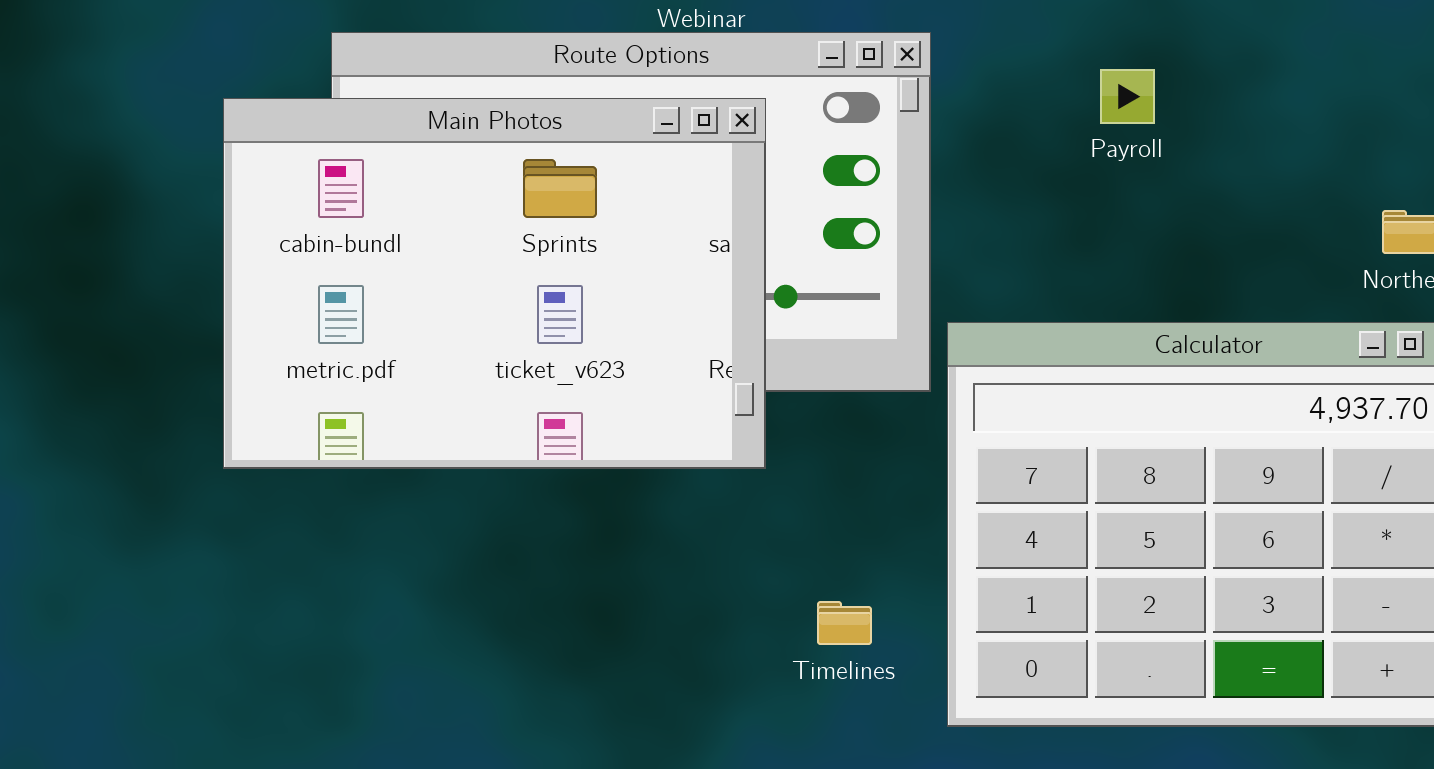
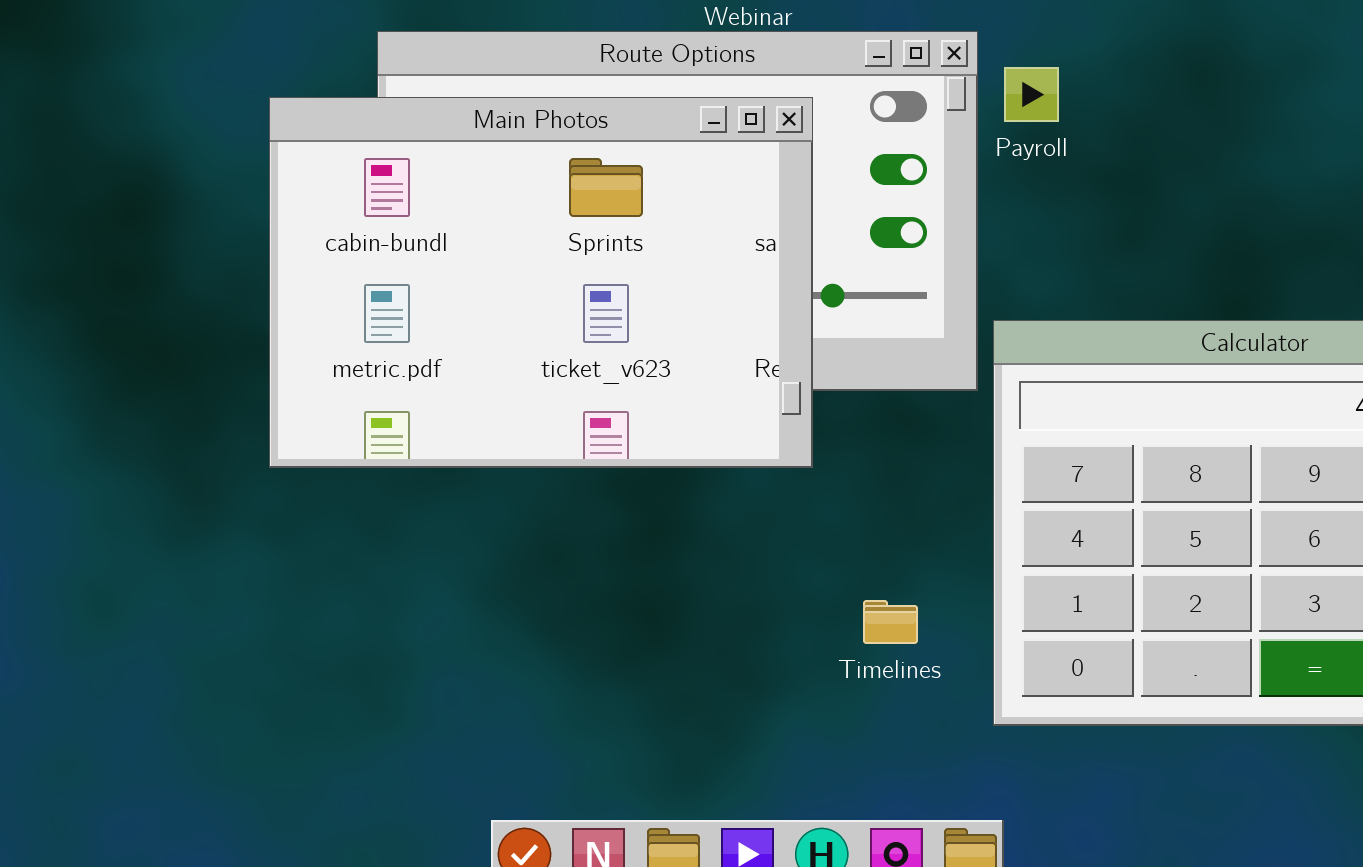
Payroll: [1100,69,1155,124] -> [1004,67,1059,122], moved

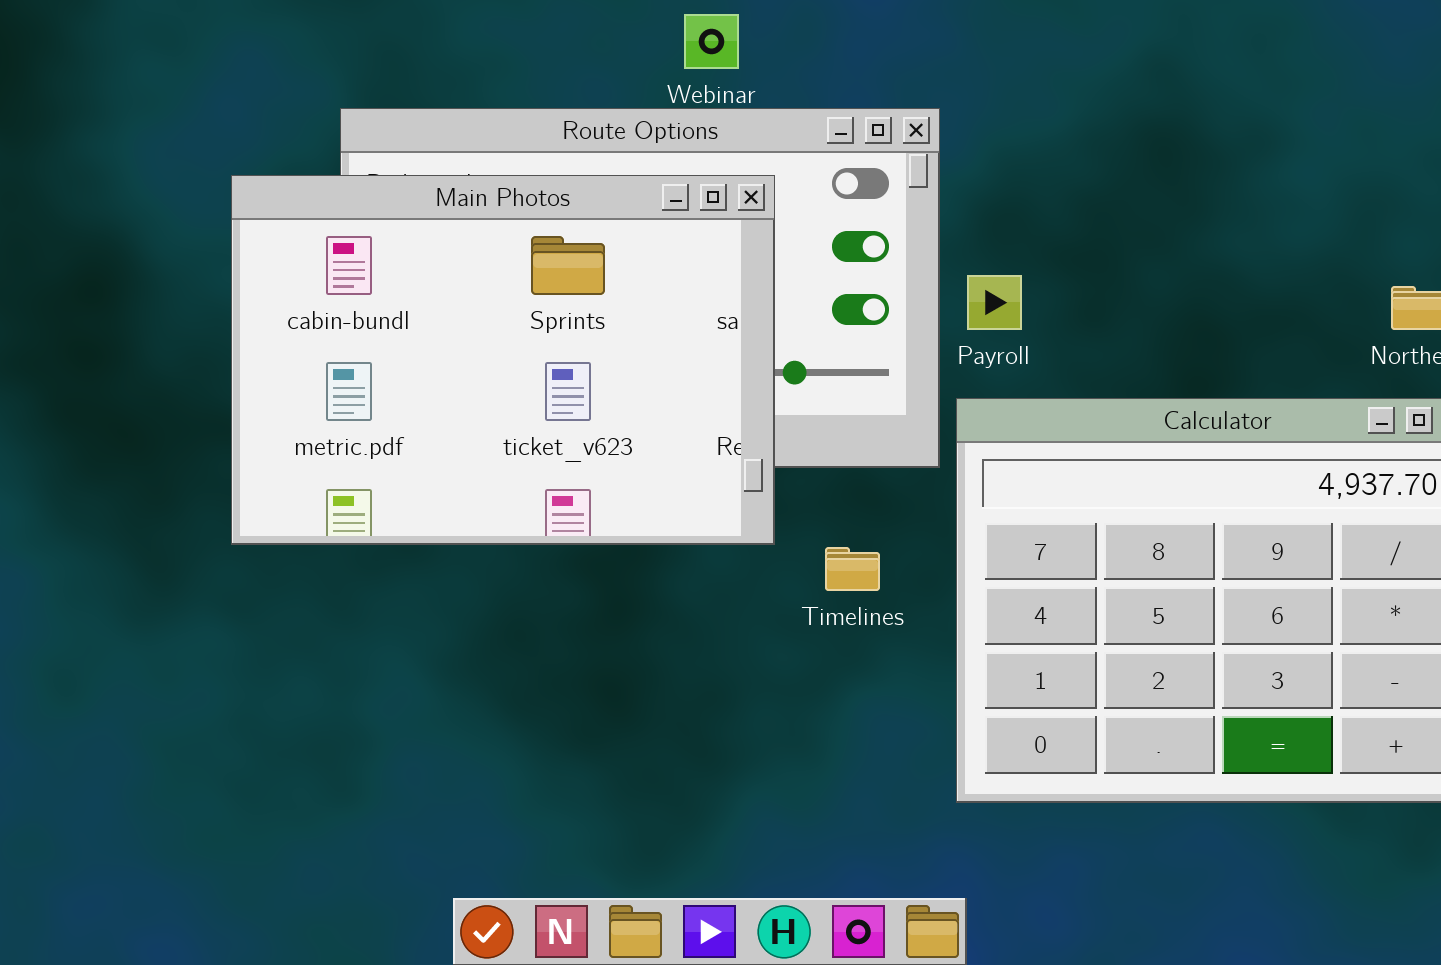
Payroll: [1004,67,1059,122] -> [967,275,1022,330], moved
Timelines: [863,600,918,644] -> [825,547,880,591], moved

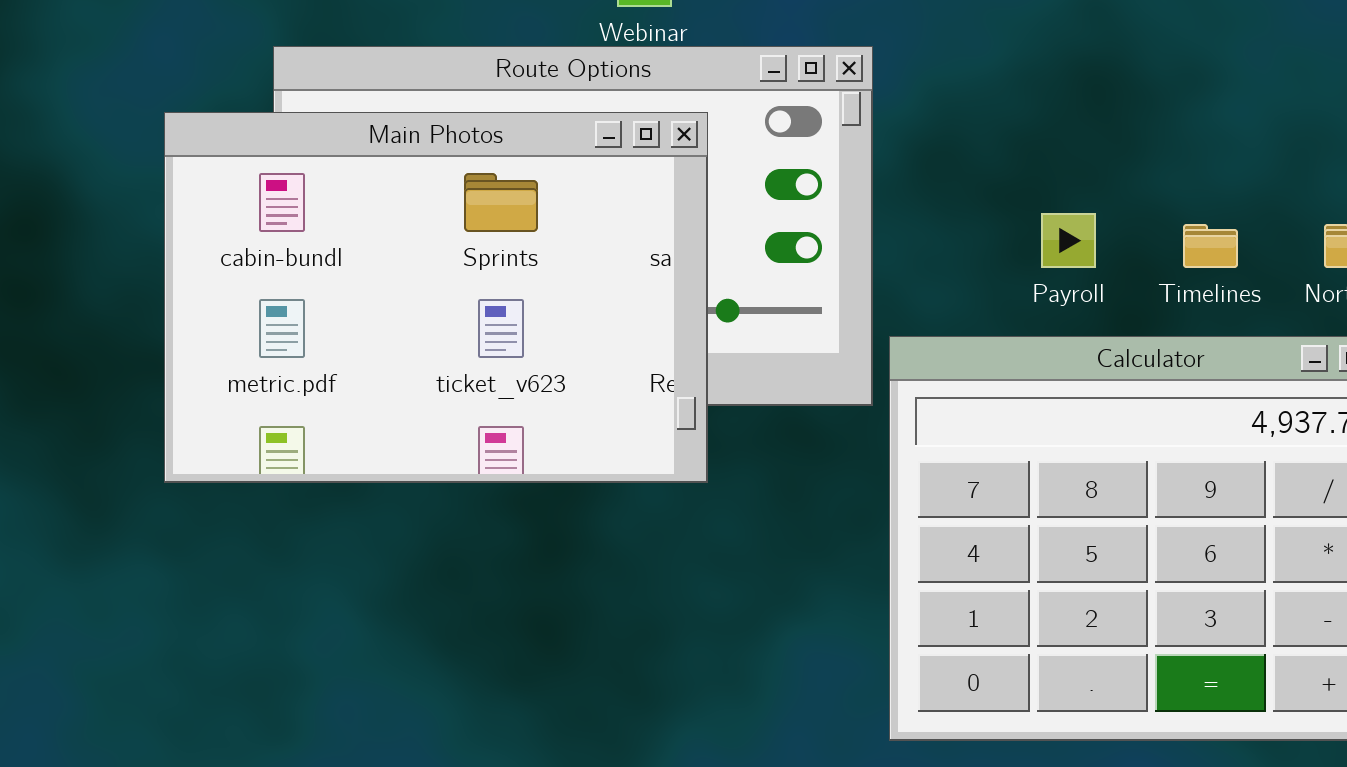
Payroll: [967,275,1022,330] -> [1041,213,1096,268], moved
Timelines: [825,547,880,591] -> [1183,224,1238,268], moved

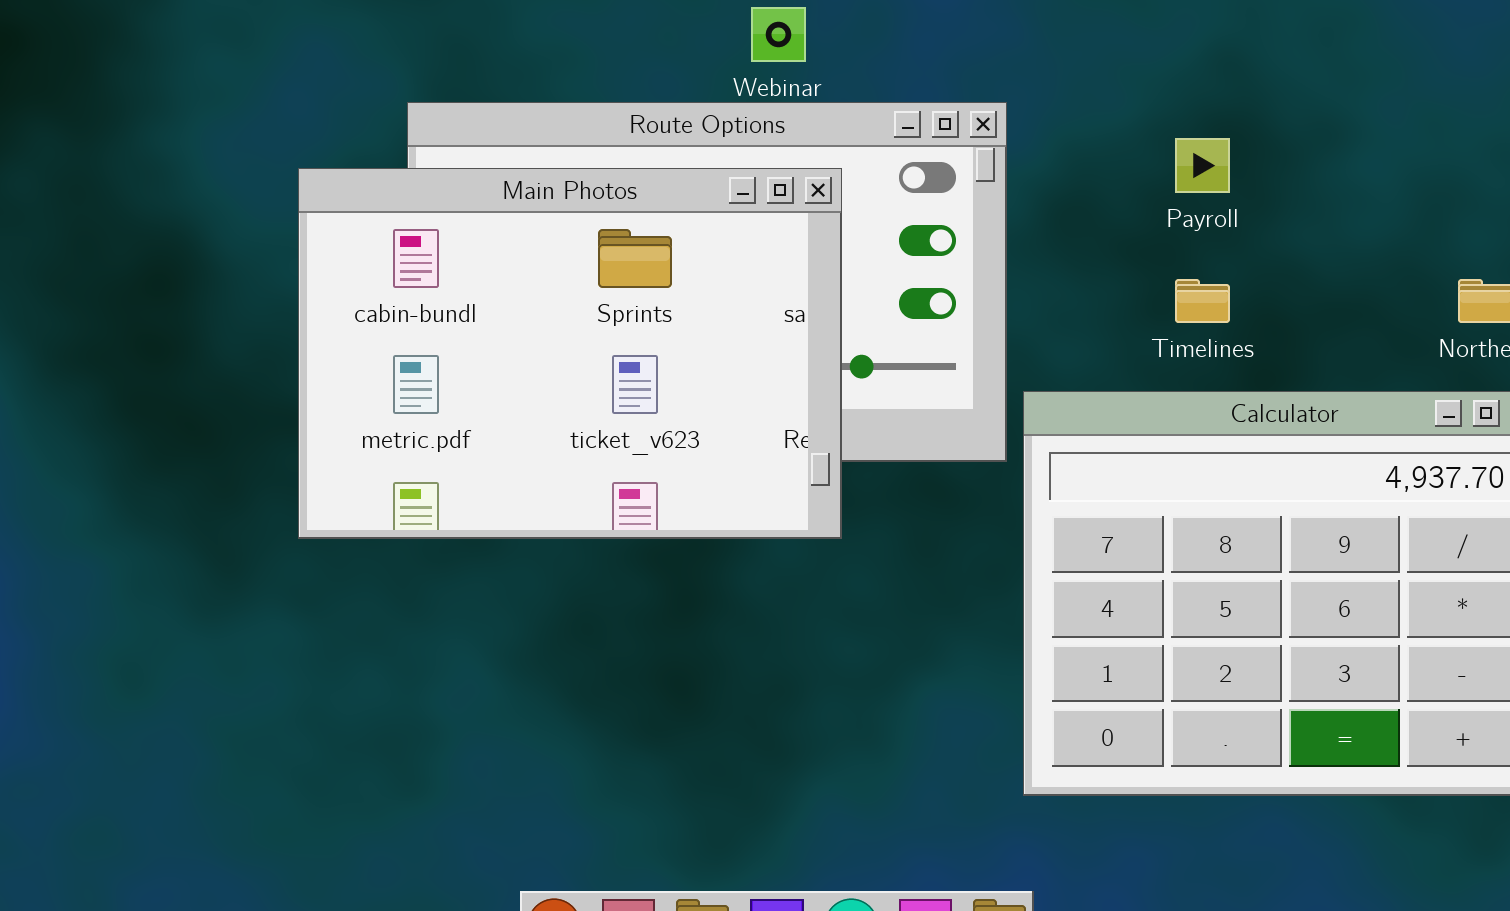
Payroll: [1041,213,1096,268] -> [1175,138,1230,193], moved
Timelines: [1183,224,1238,268] -> [1175,279,1230,323], moved

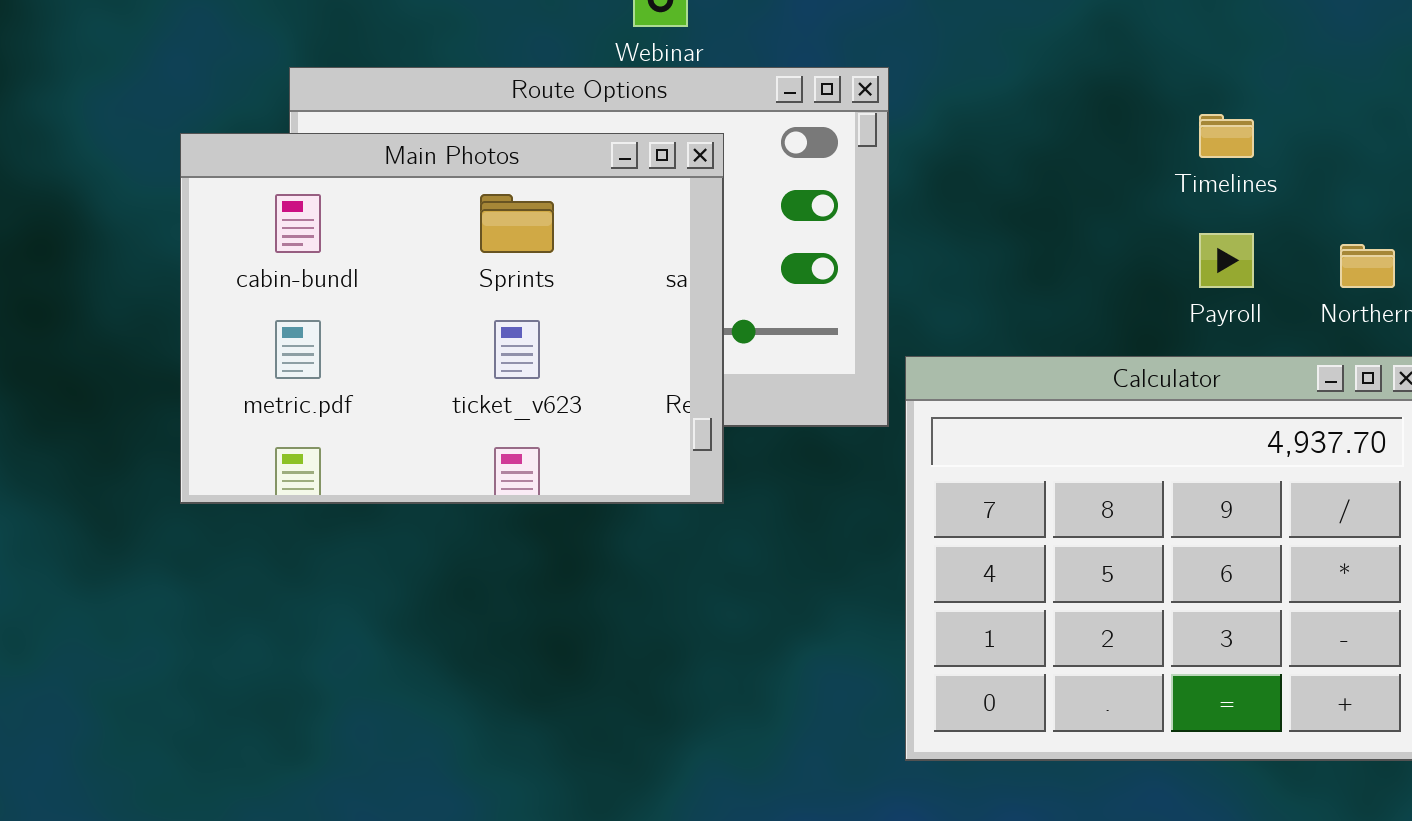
Payroll: [1175,138,1230,193] -> [1199,233,1254,288], moved
Timelines: [1175,279,1230,323] -> [1199,114,1254,158], moved

